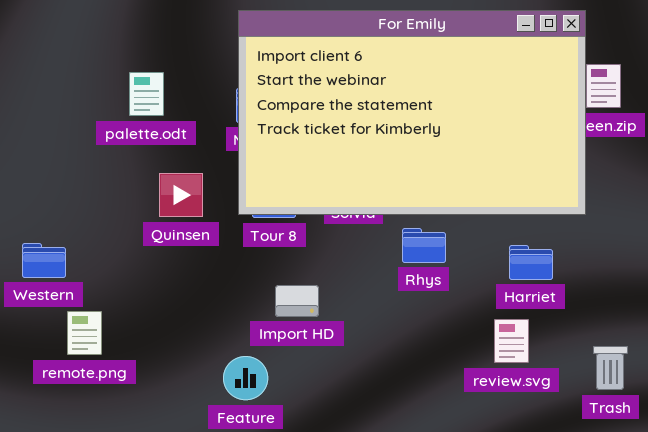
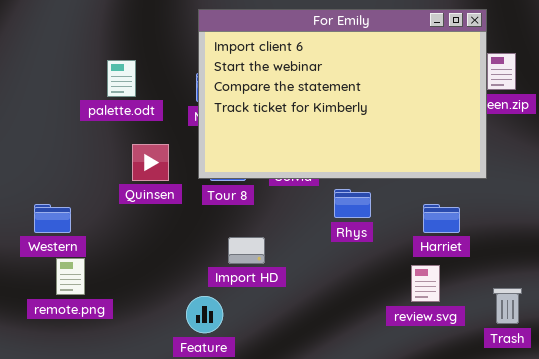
Western: [22,243,66,278] -> [34,204,71,233], moved

